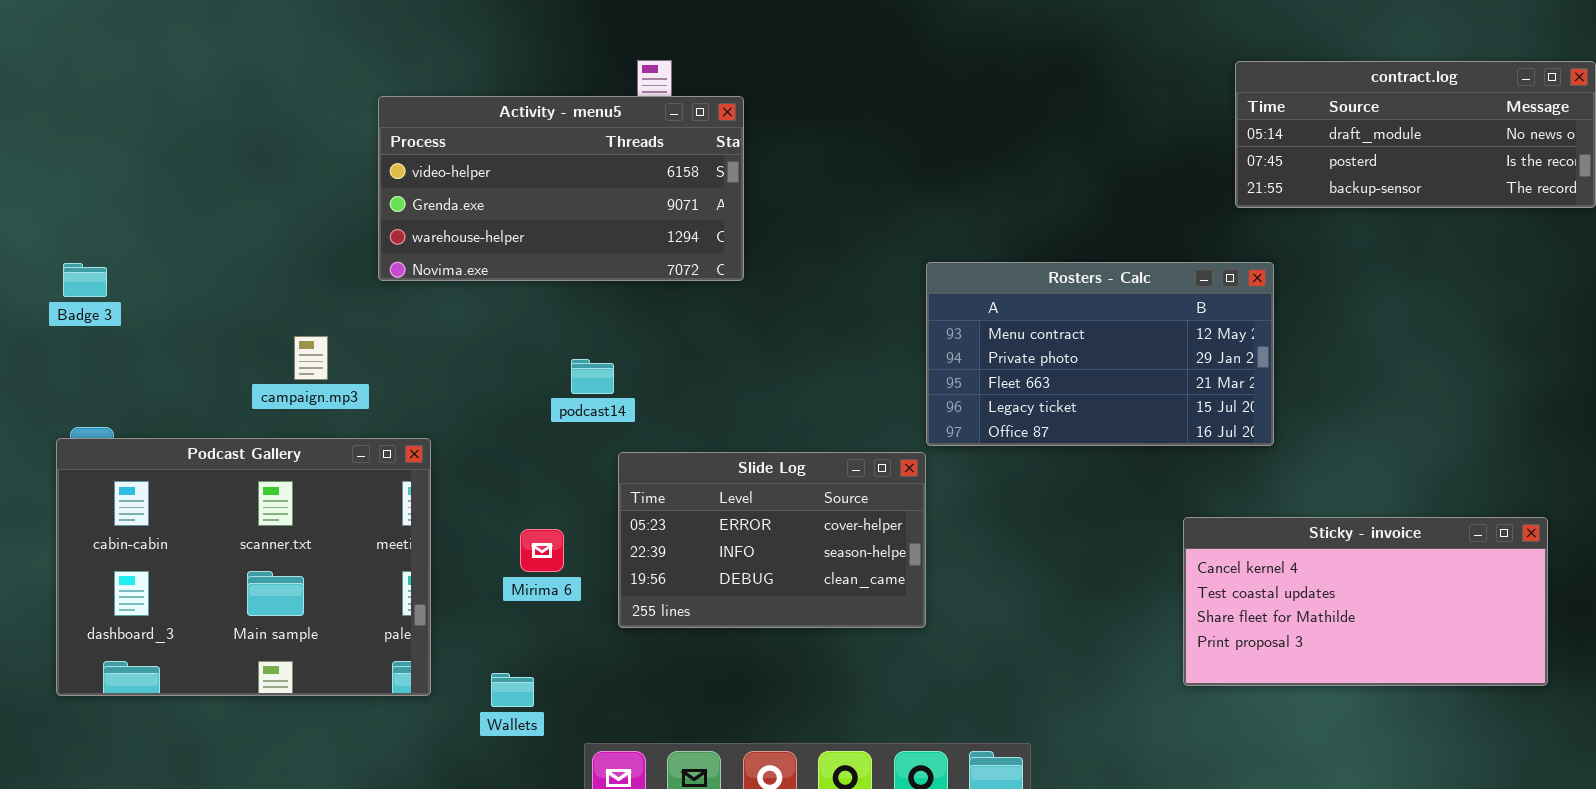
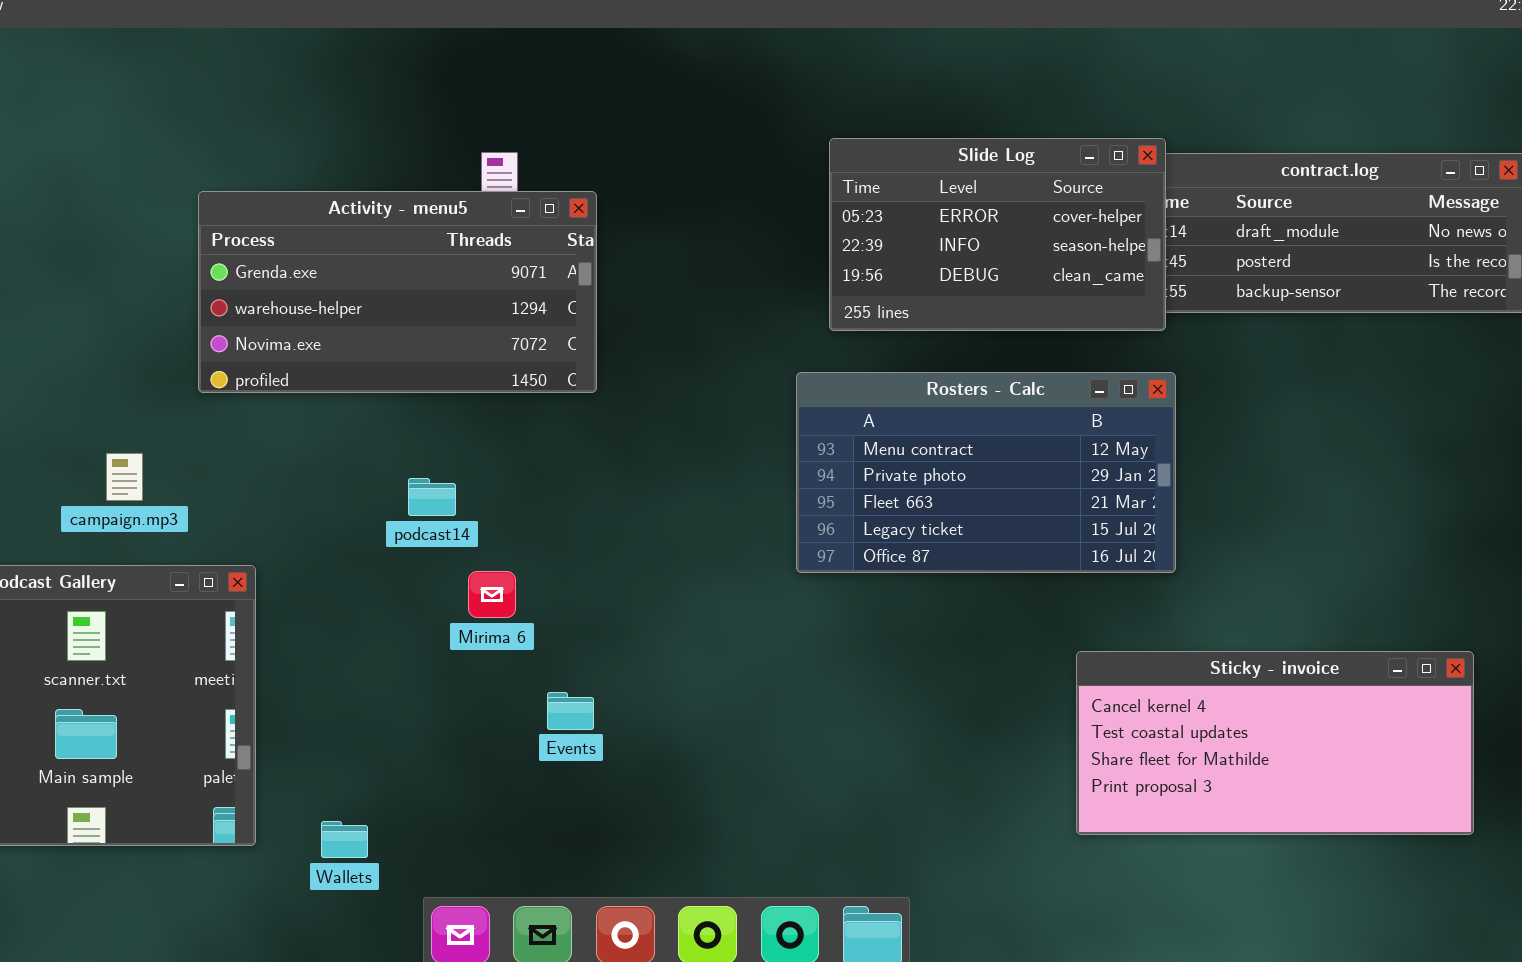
Activity - menu5: [378,96,744,281] -> [198,191,597,393], scrolled down 1 row
Slide Log: [618,452,926,628] -> [829,138,1166,331], moved
Mirima 6: [520,529,564,572] -> [468,571,516,618], moved

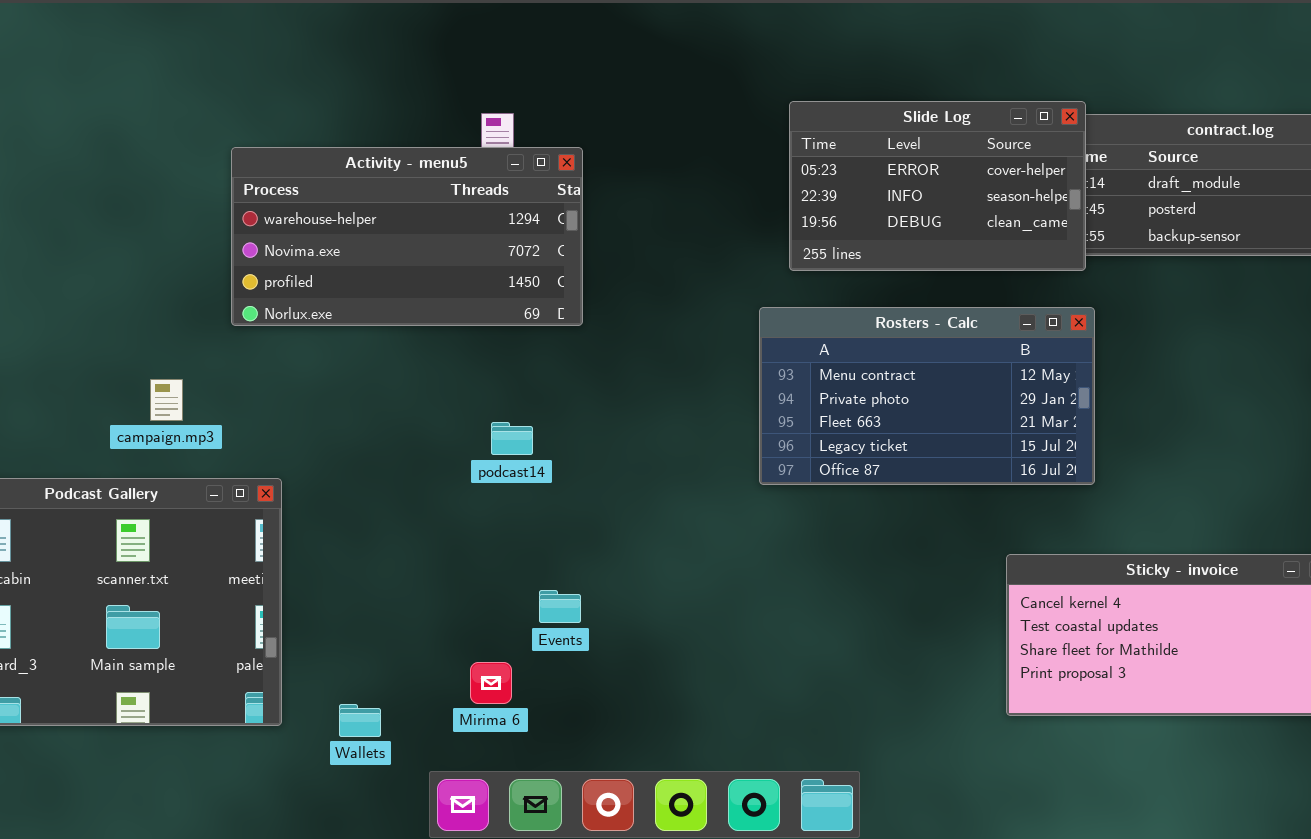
Activity - menu5: [198,191,597,393] -> [231,147,583,326], scrolled down 1 row
podcast14: [408,478,456,516] -> [491,422,533,455], moved
Mirima 6: [468,571,516,618] -> [470,662,512,704], moved

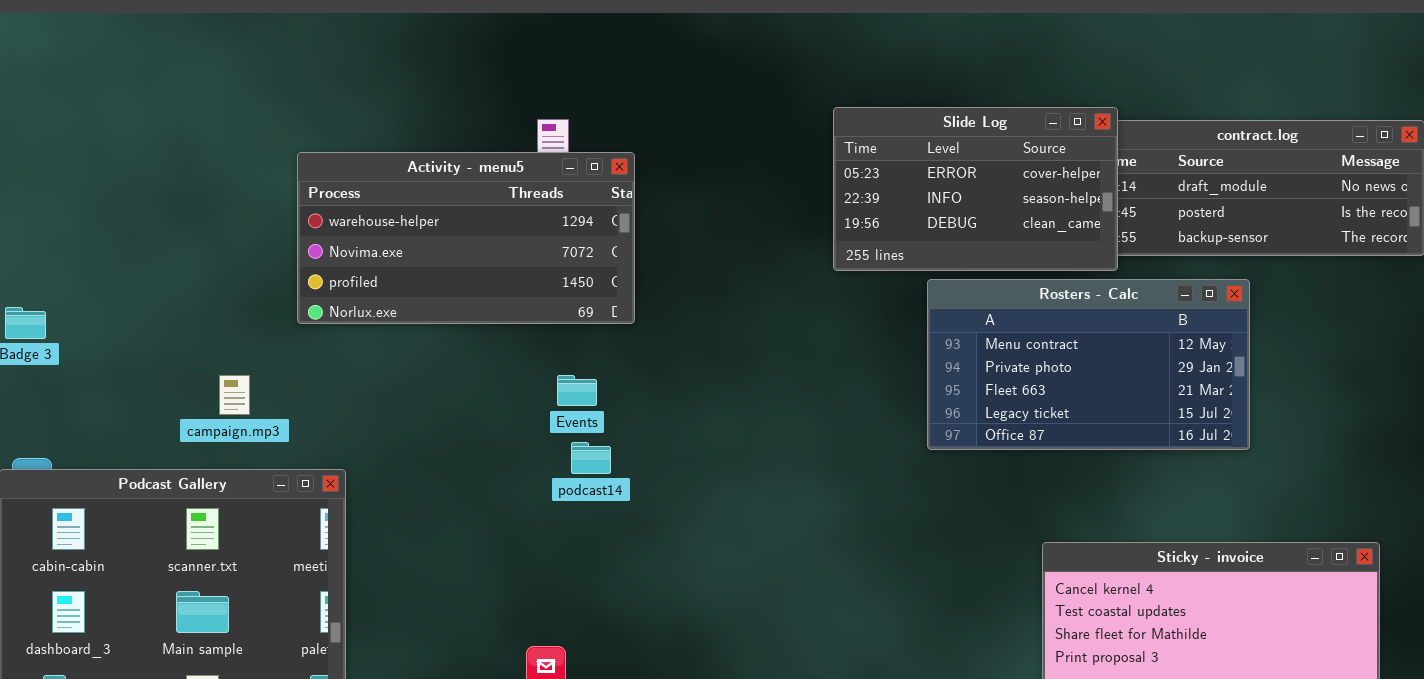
Rosters - Calc: [759,307,1095,485] -> [927,279,1250,450], moved
podcast14: [491,422,533,455] -> [571,442,611,474], moved
Events: [539,590,581,623] -> [557,375,597,406], moved

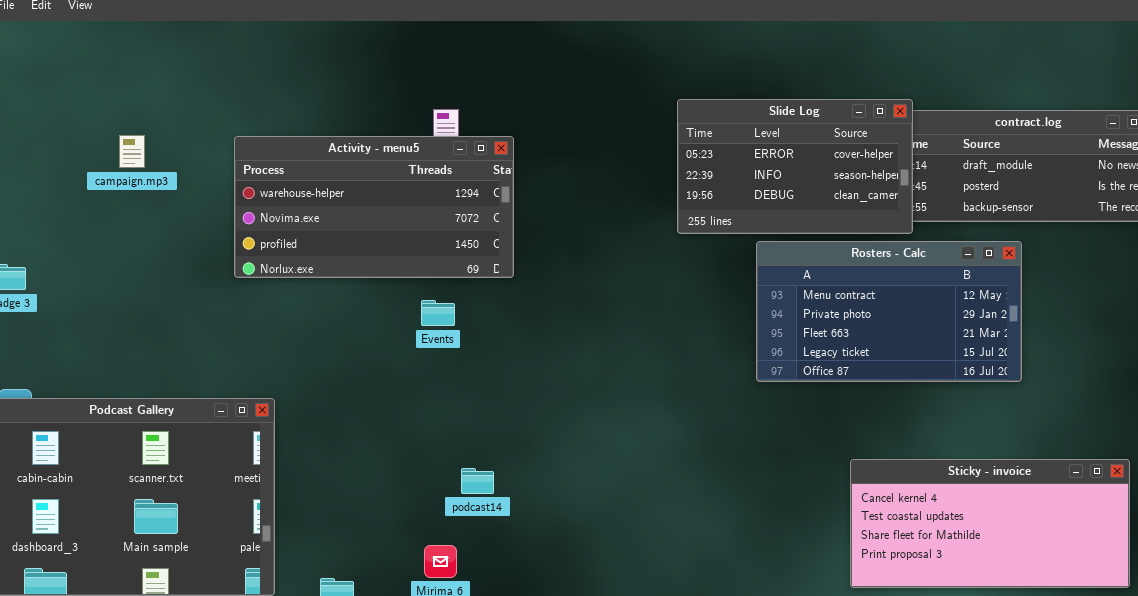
campaign.mp3: [219,375,250,415] -> [119,135,145,168], moved
Events: [557,375,597,406] -> [421,300,455,326], moved
podcast14: [571,442,611,474] -> [461,468,494,494], moved

